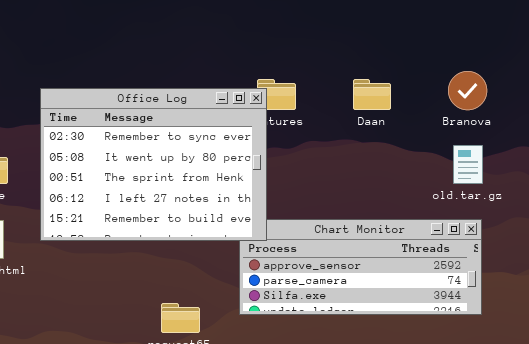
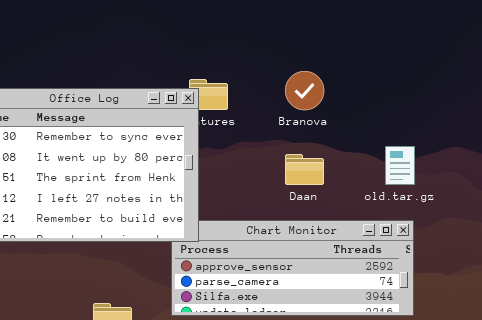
Branova: [448,71,487,110] -> [285,71,324,110], moved
Daan: [353,79,391,110] -> [285,154,324,185], moved

